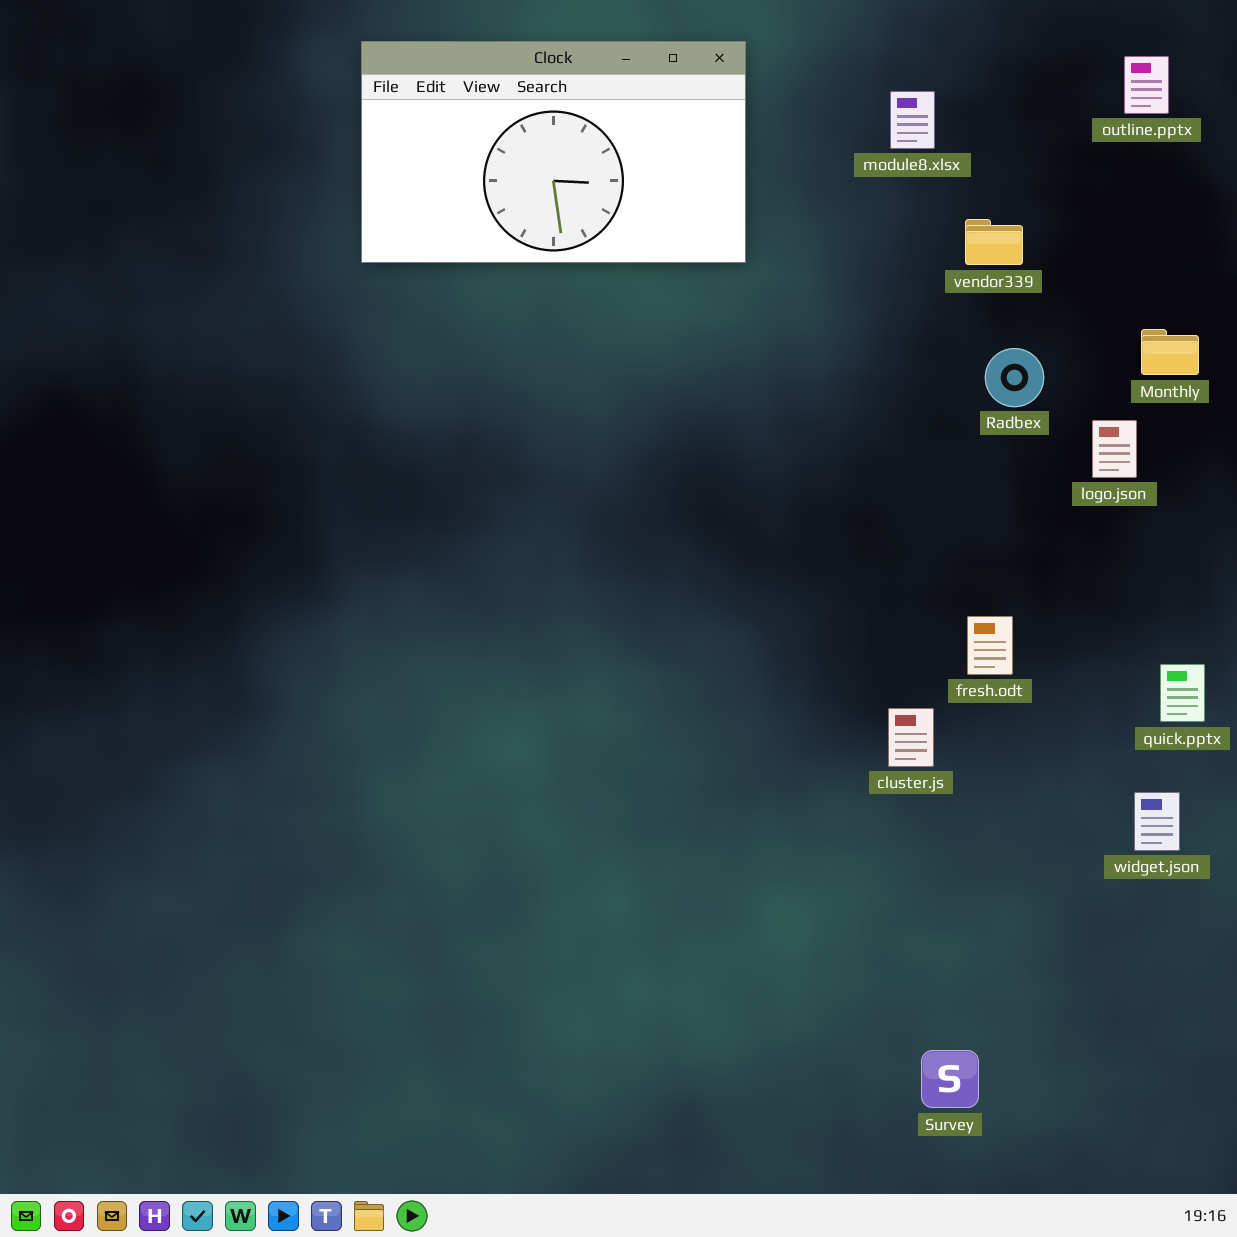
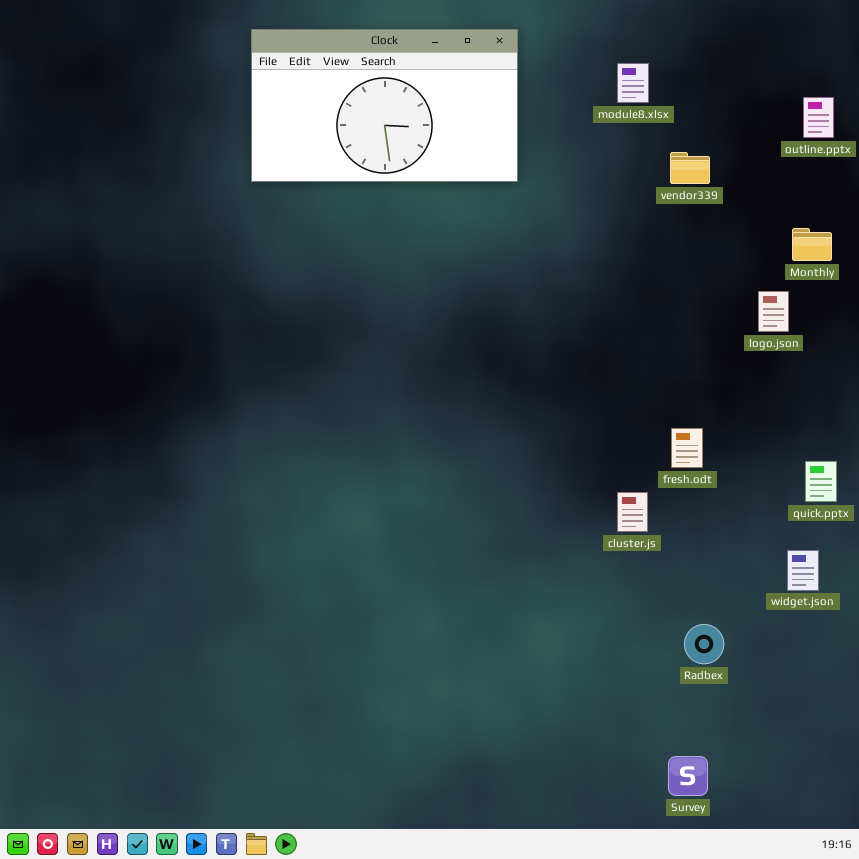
outline.pptx: [1124,56,1169,114] -> [803,97,834,138], moved
Radbex: [985,348,1044,407] -> [684,624,724,664], moved
Survey: [921,1050,979,1108] -> [668,756,708,796], moved

